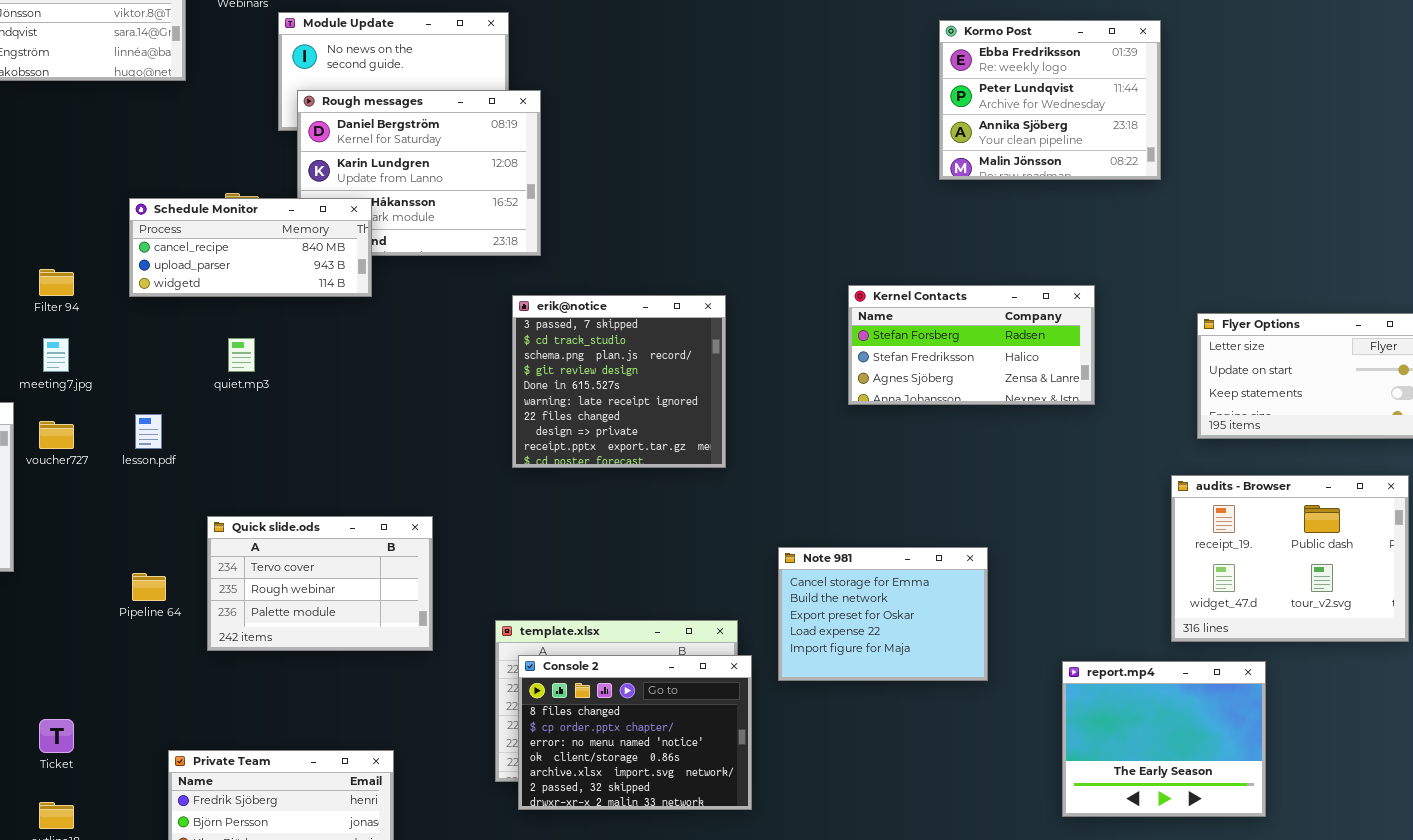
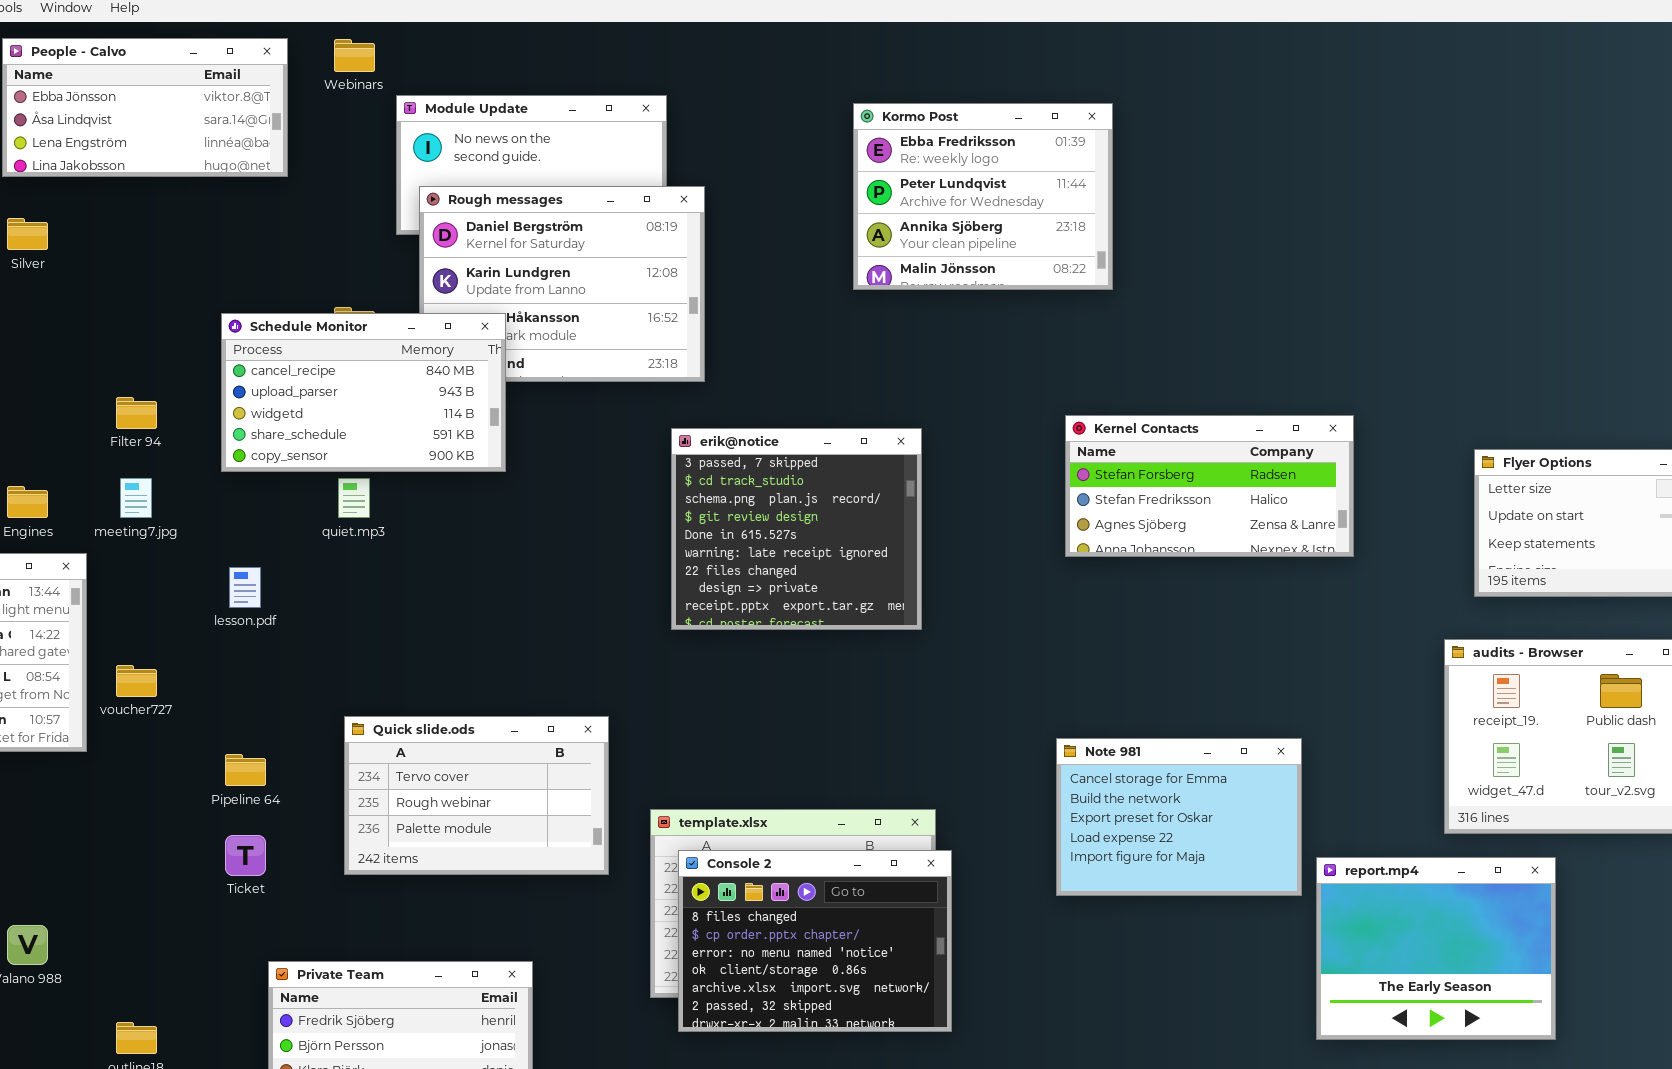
Kormo Post: [939,20,1161,180] -> [853,103,1113,290], moved
Schedule Monitor: [129,198,372,297] -> [221,313,506,472], resized
voucher727: [39,421,74,449] -> [116,665,157,697], moved
Quick slide.ods: [207,516,433,651] -> [344,716,609,875], moved
Note 981: [778,547,988,681] -> [1056,738,1302,896], moved
Ticket: [39,719,74,753] -> [225,835,266,876], moved

